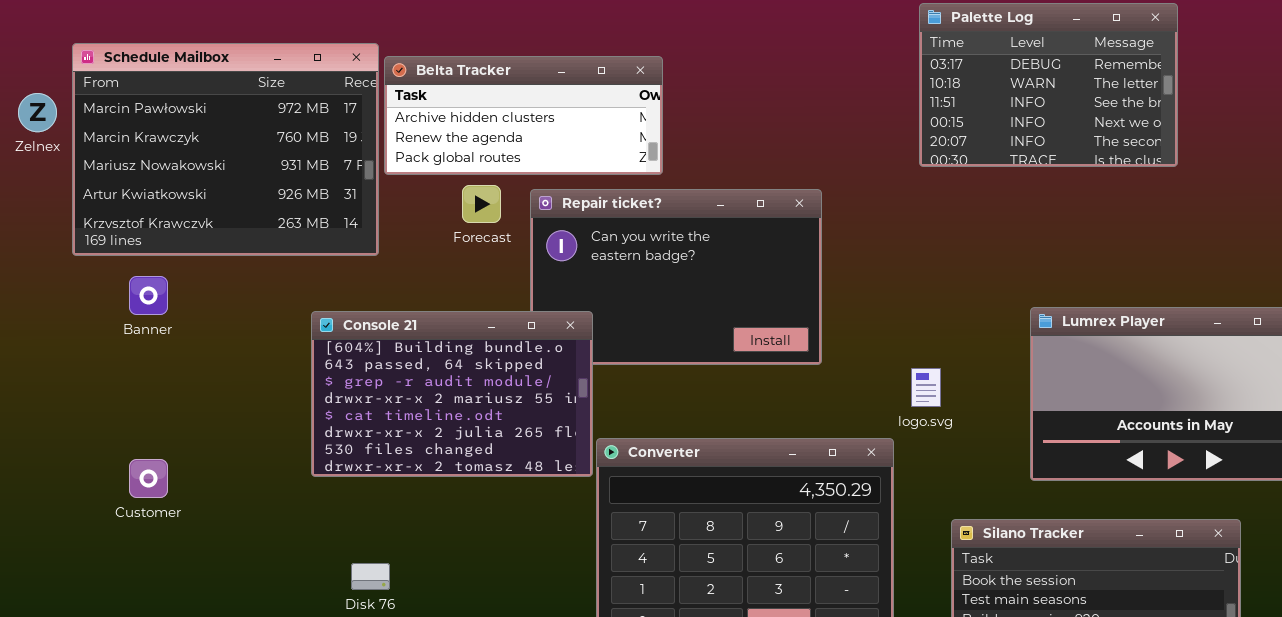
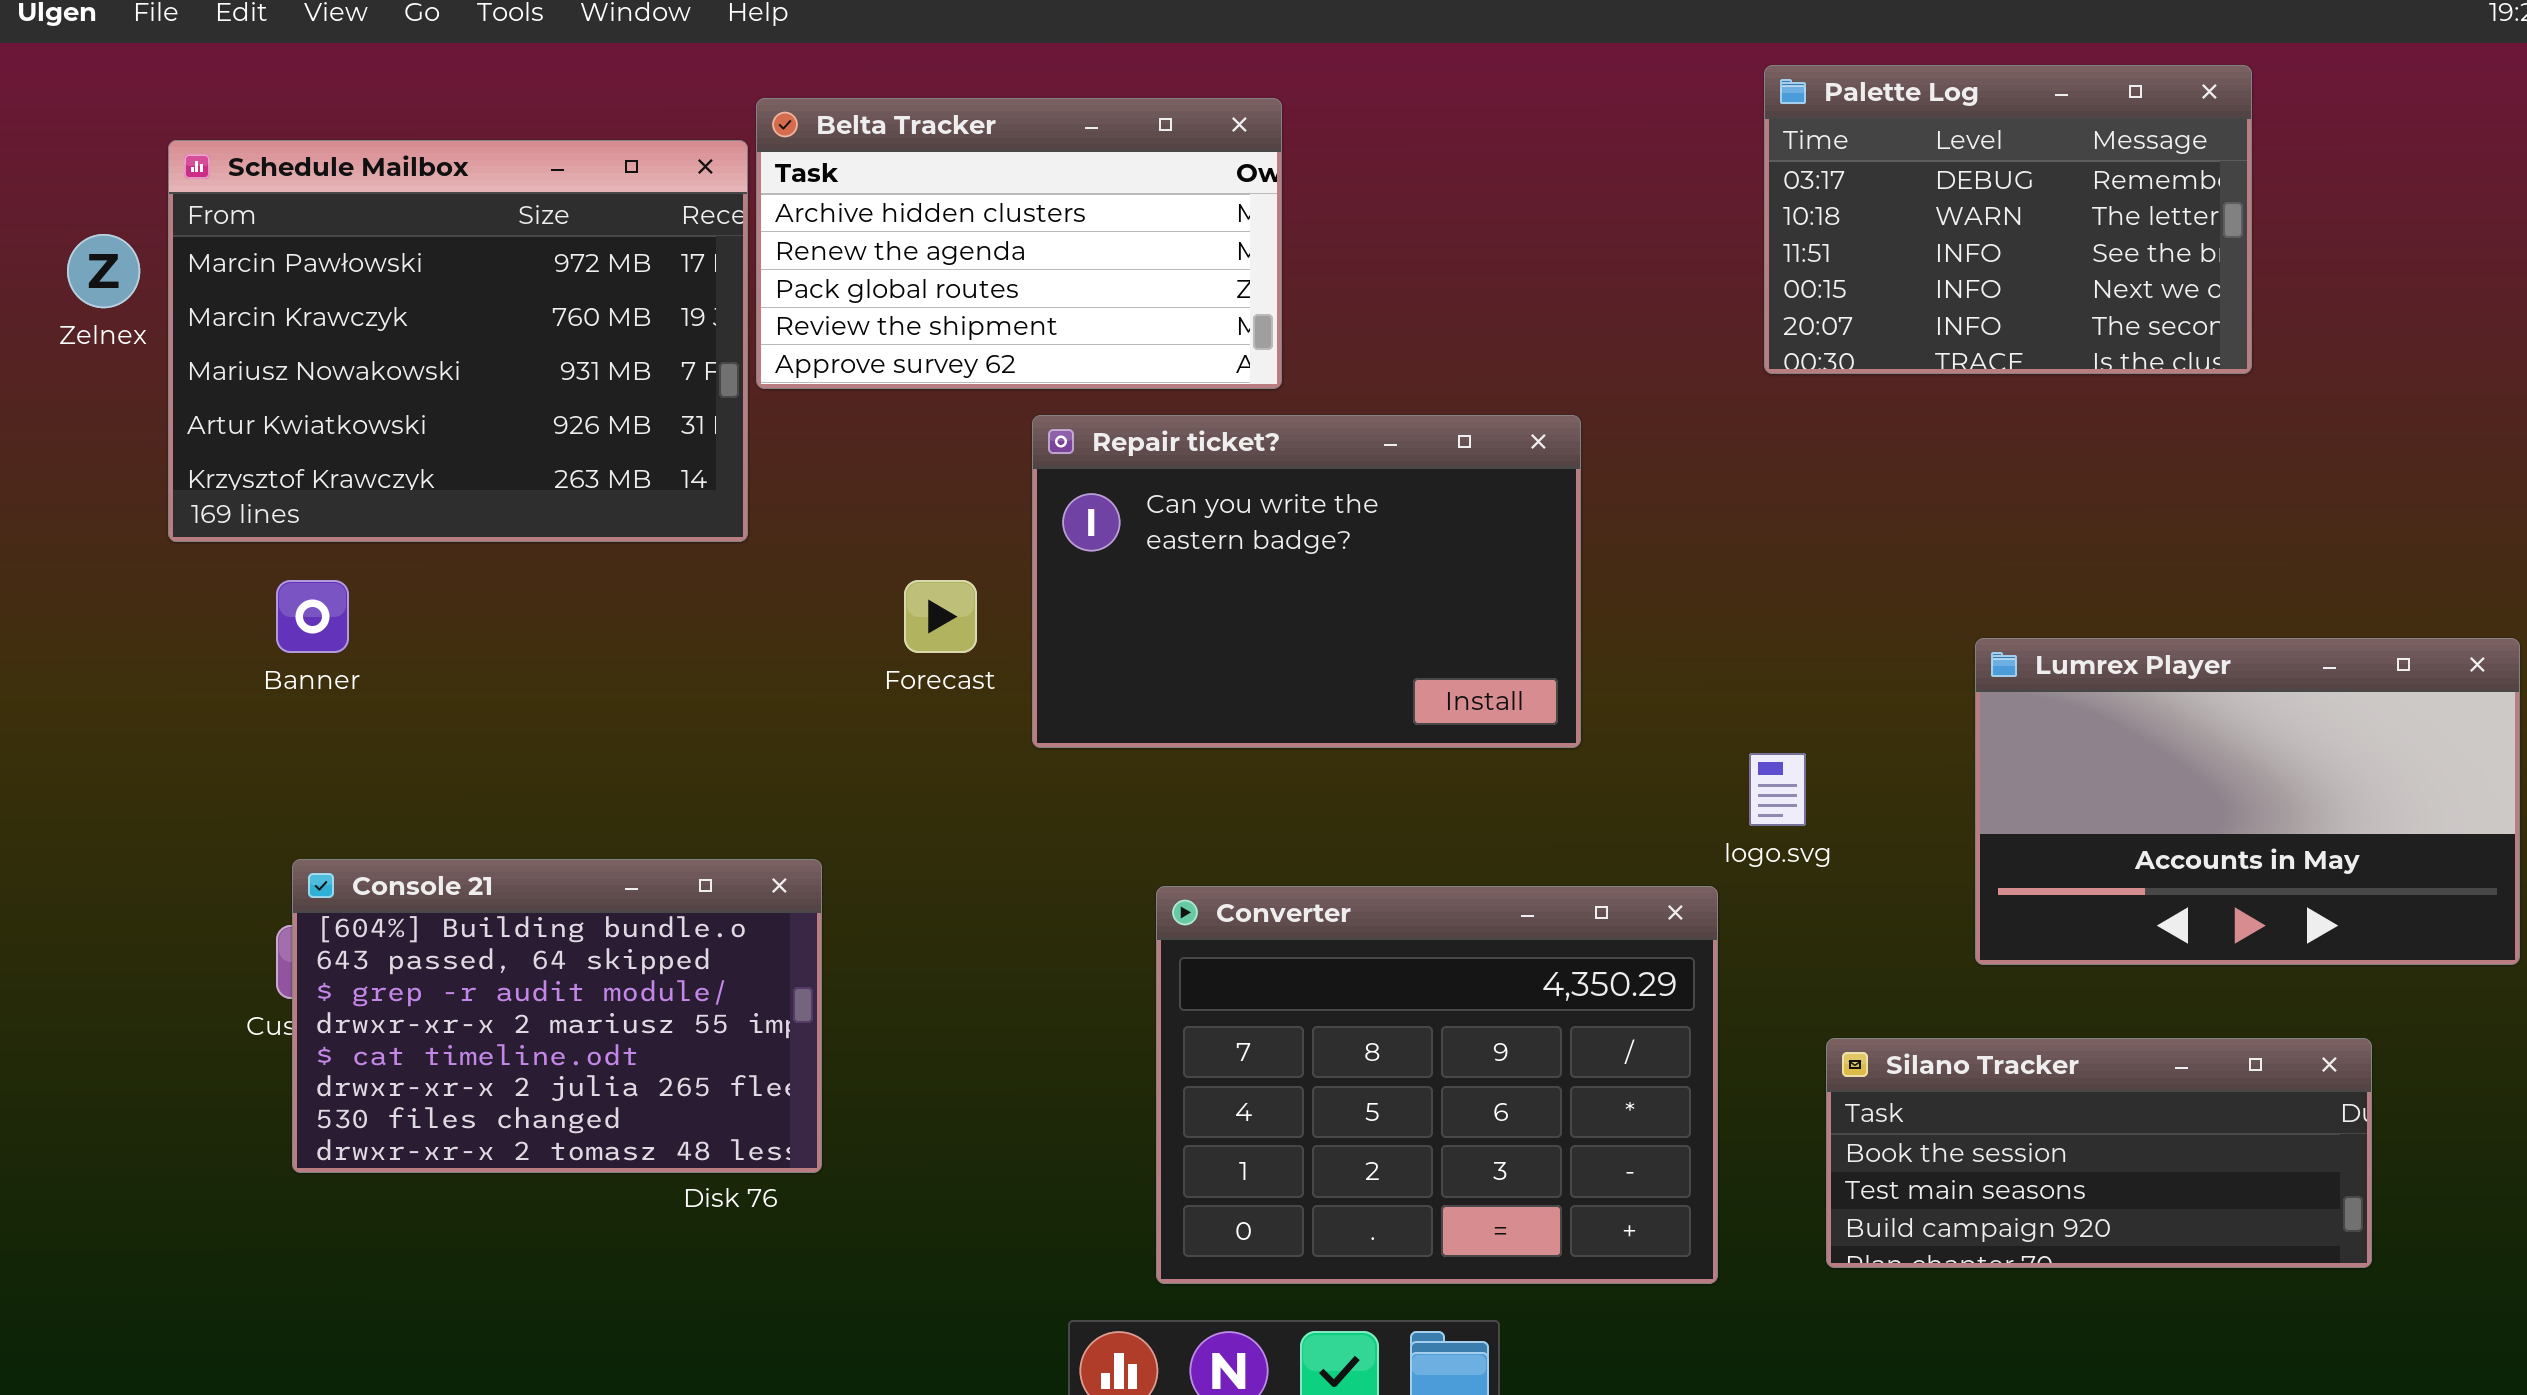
Belta Tracker: [384,56,663,175] -> [756,98,1282,389], resized
Forecast: [462,185,501,223] -> [904,580,977,653], moved
Console 21: [311,311,593,477] -> [292,859,822,1173], moved

